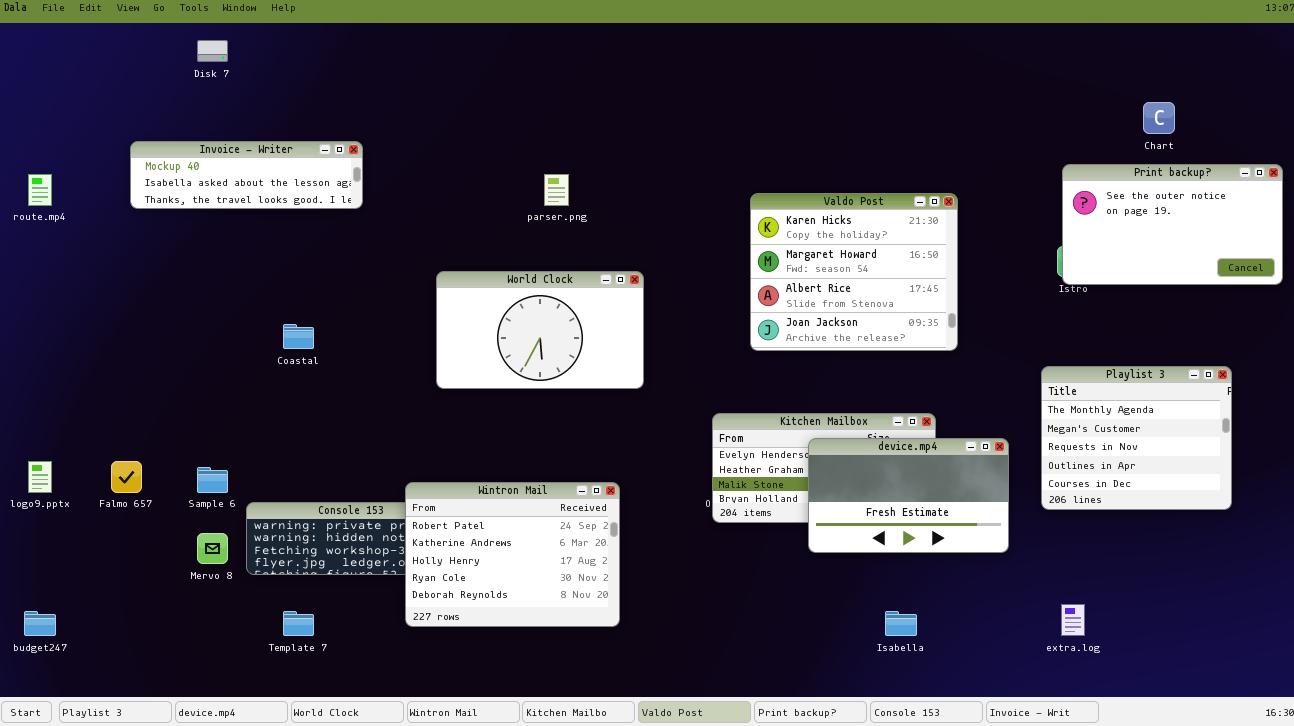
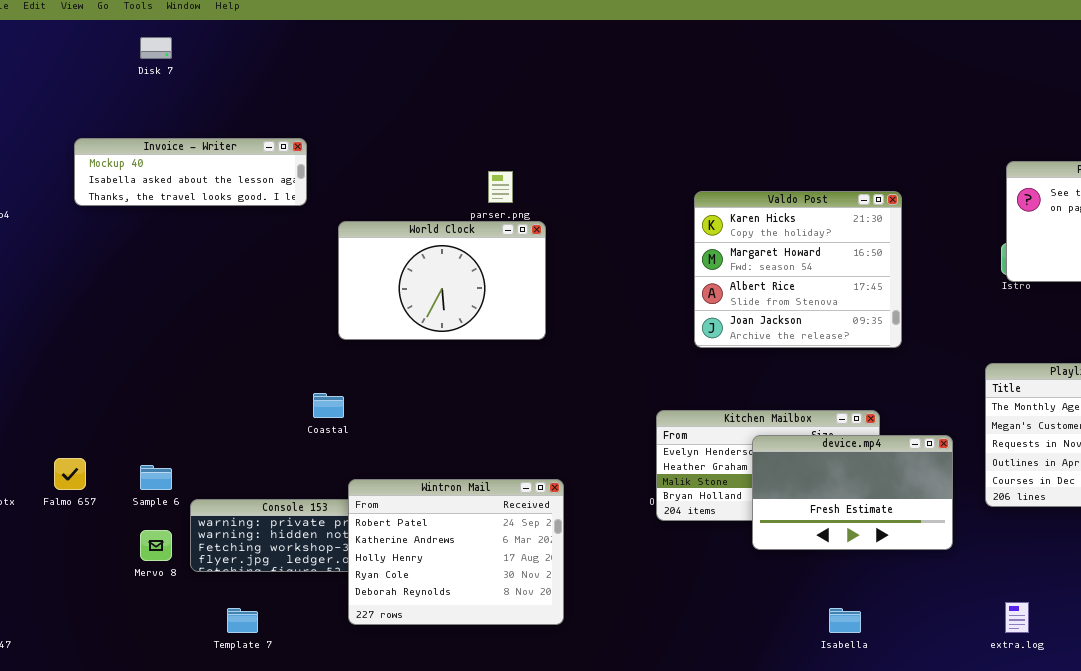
World Clock: [436,271,644,389] -> [338,221,546,340], moved
Coastal: [283,324,314,349] -> [313,393,344,418], moved

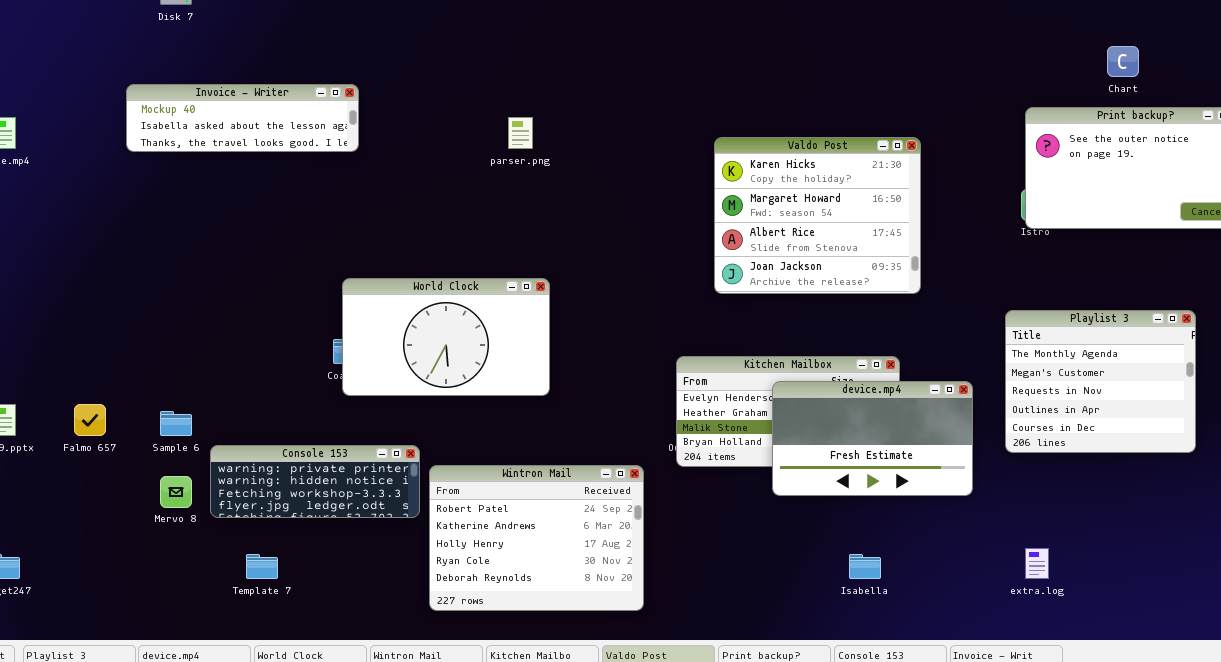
Invoice - Writer: [74,138,307,206] -> [126,84,359,152], moved
World Clock: [338,221,546,340] -> [342,278,550,396], moved
Wintron Mail: [348,479,564,625] -> [429,465,644,611], moved

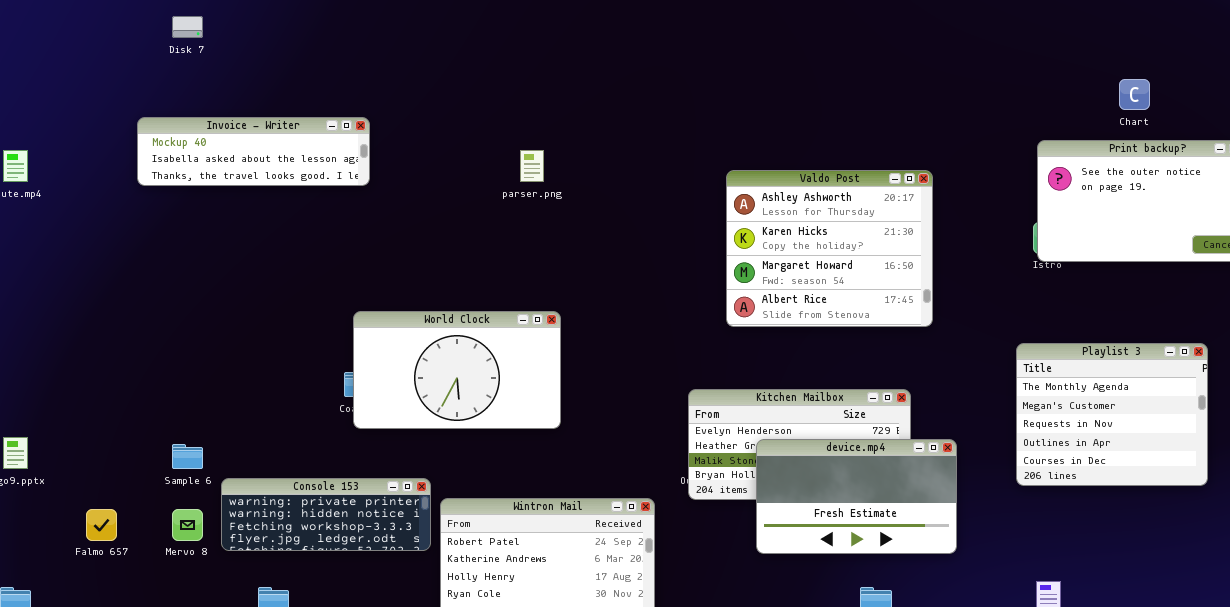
Valdo Post: [714,137,921,294] -> [726,170,933,327], scrolled up 1 row
device.mp4: [772,381,973,496] -> [756,439,957,554], moved
Falmo 657: [74,404,106,436] -> [86,509,117,541], moved

